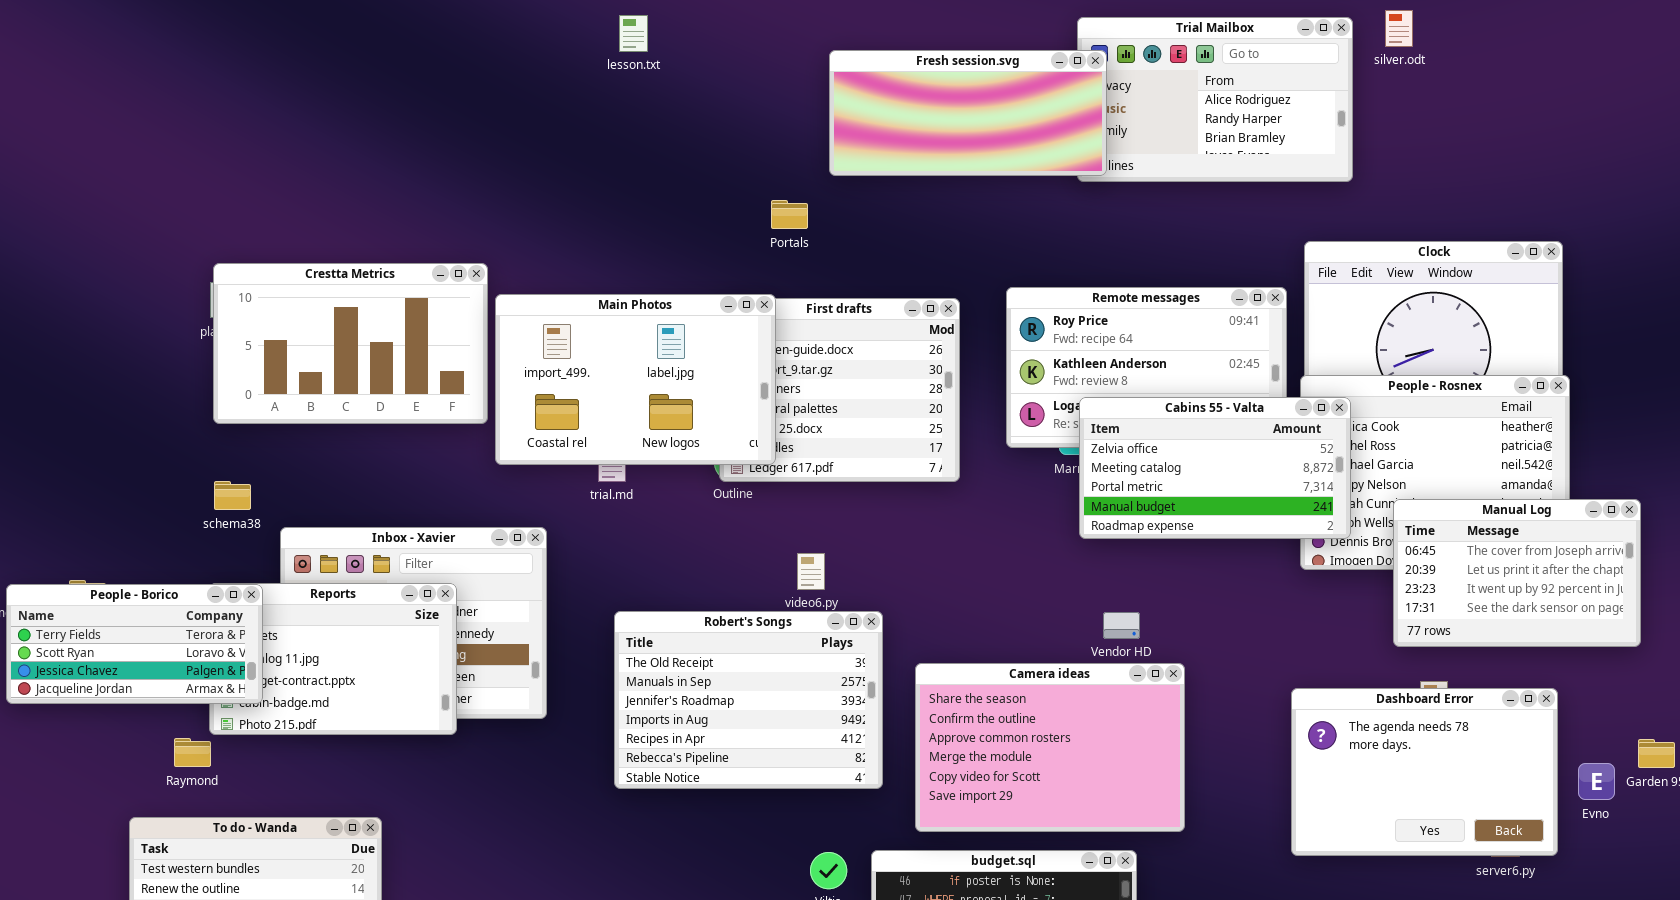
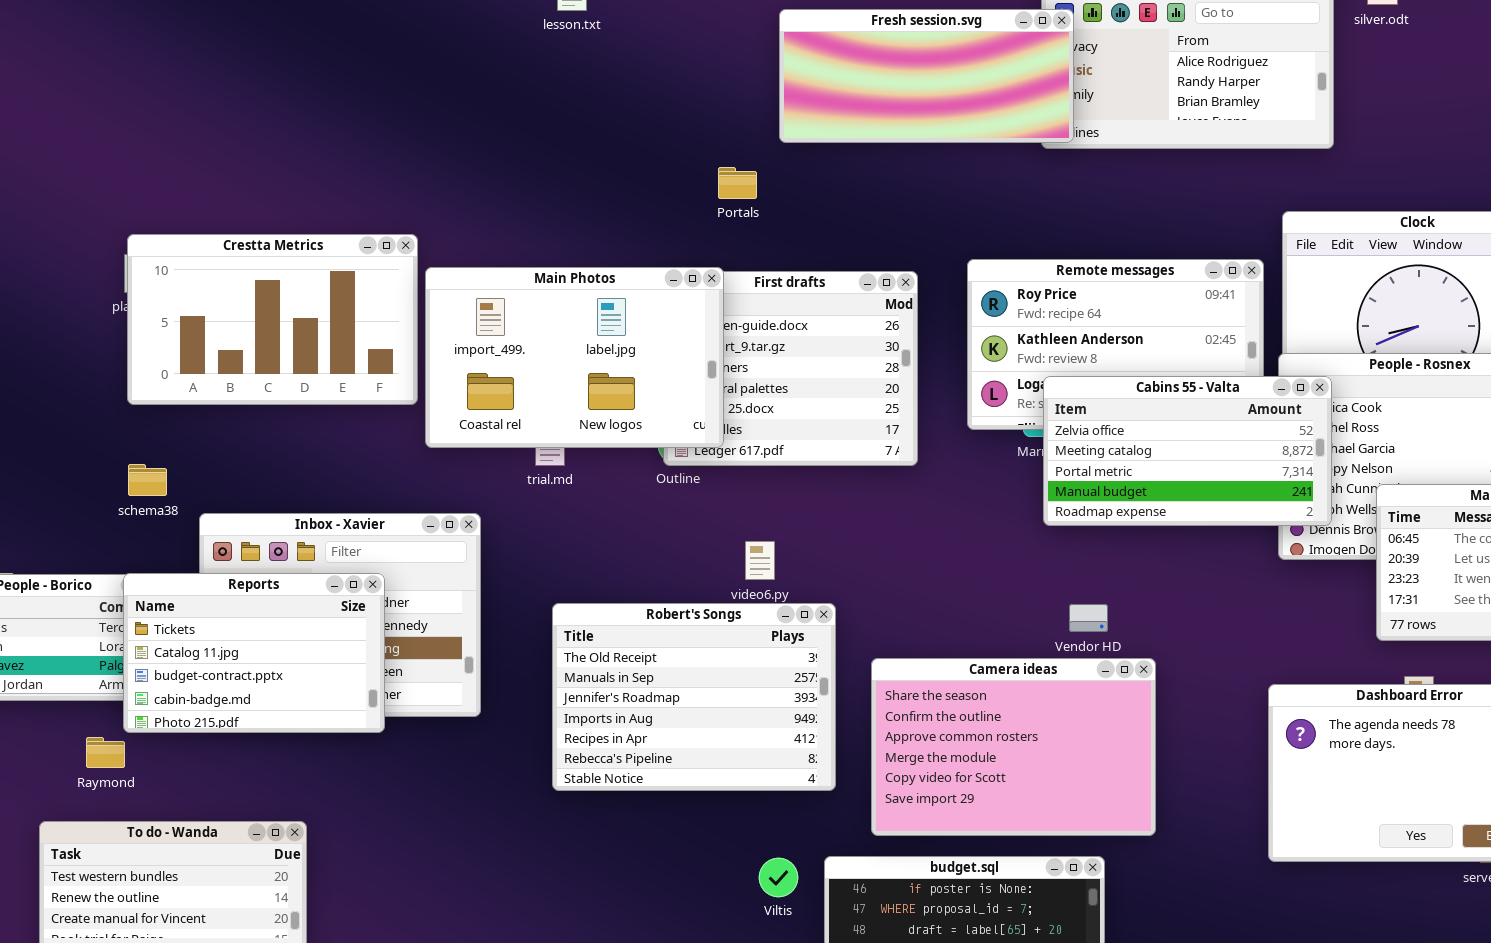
Reports: [209,583,457,735] -> [123,573,385,733], raised

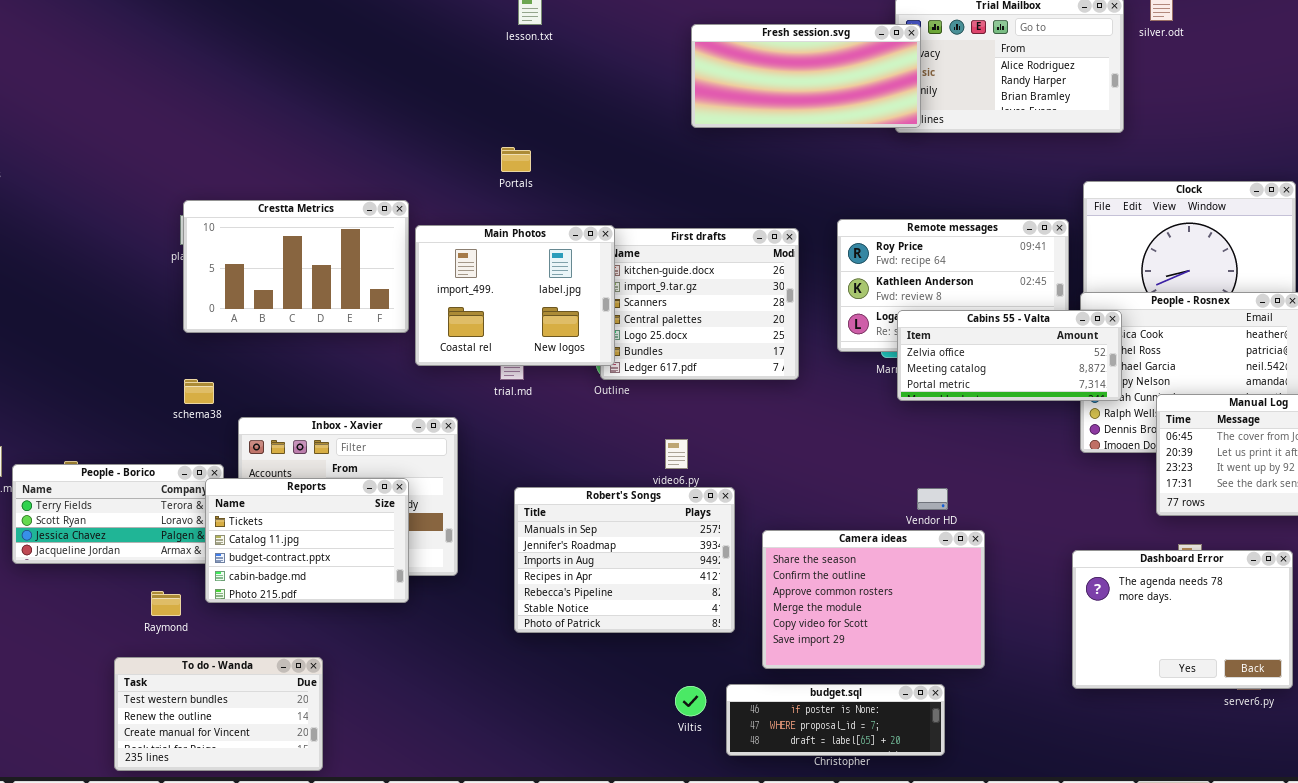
Portals: [718,167,757,199] -> [501,147,531,172], moved
Main Photos: [425,267,724,448] -> [415,225,615,366], resized
Cabins 55 - Valta: [1043,376,1332,526] -> [897,310,1122,401], resized
Reports: [123,573,385,733] -> [205,478,409,603], moved
Robert's Songs: [552,603,836,791] -> [514,487,735,633], scrolled down 1 row

